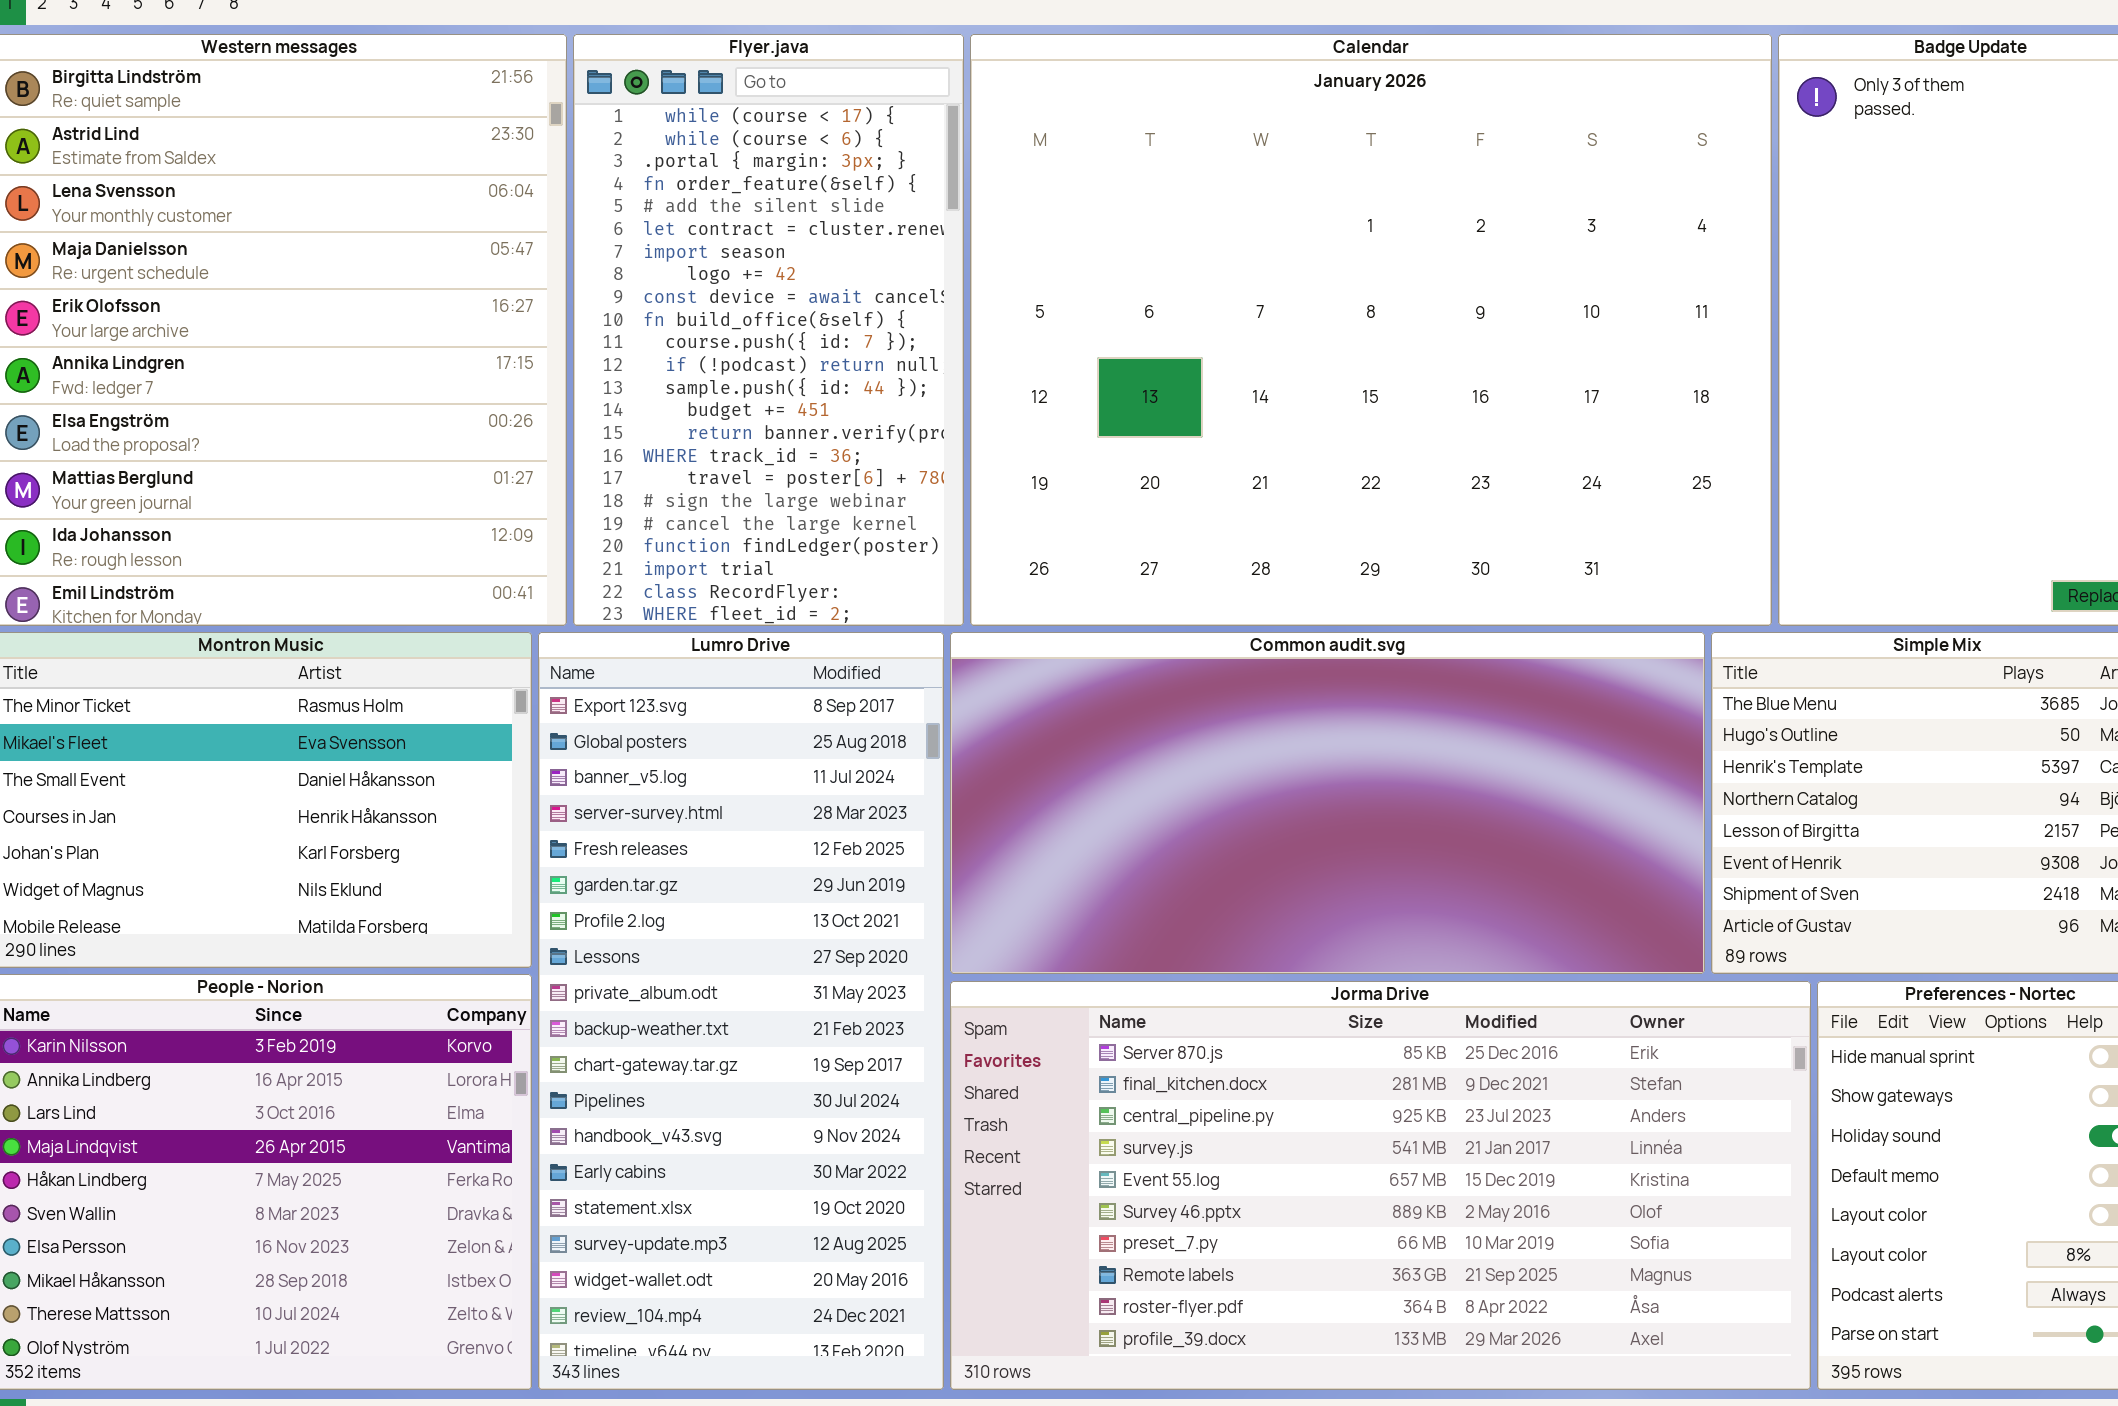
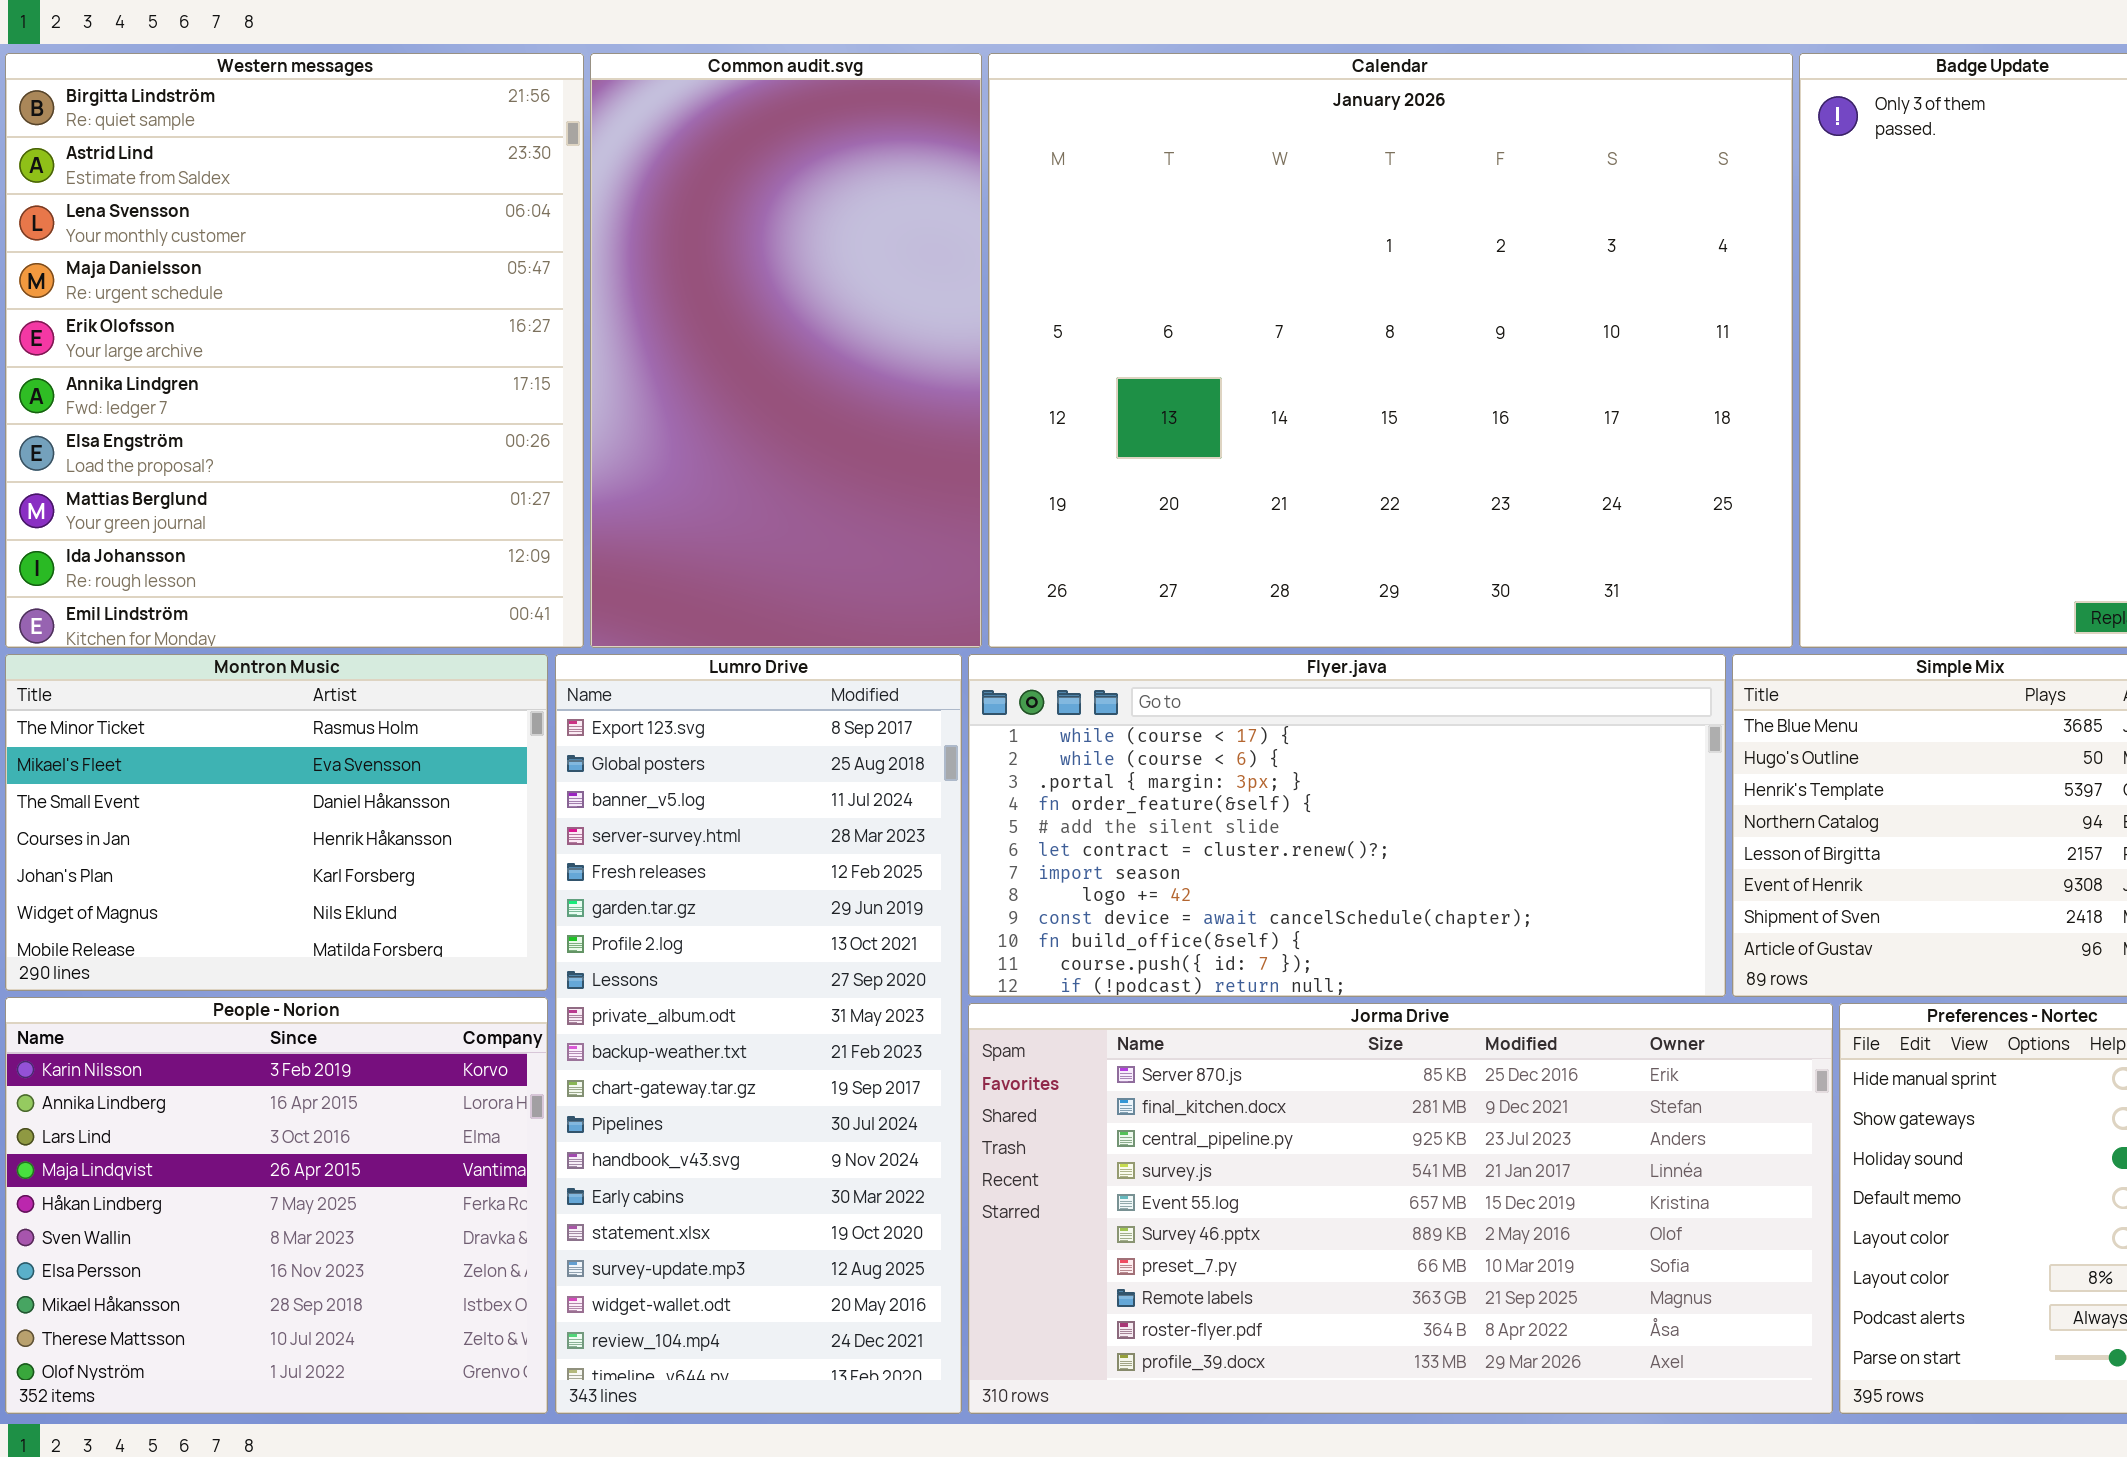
Flyer.java: [573,34,964,626] -> [968,654,1726,997], moved, resized
Common audit.svg: [950,632,1705,974] -> [590,53,982,648], moved, resized

